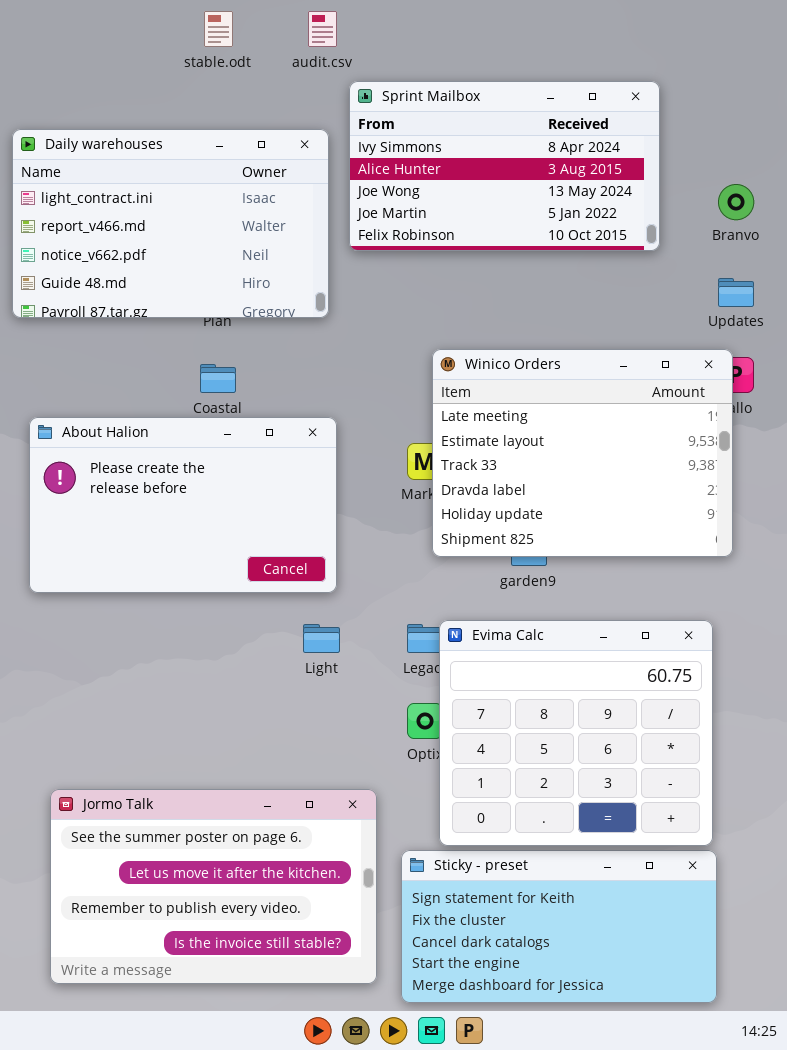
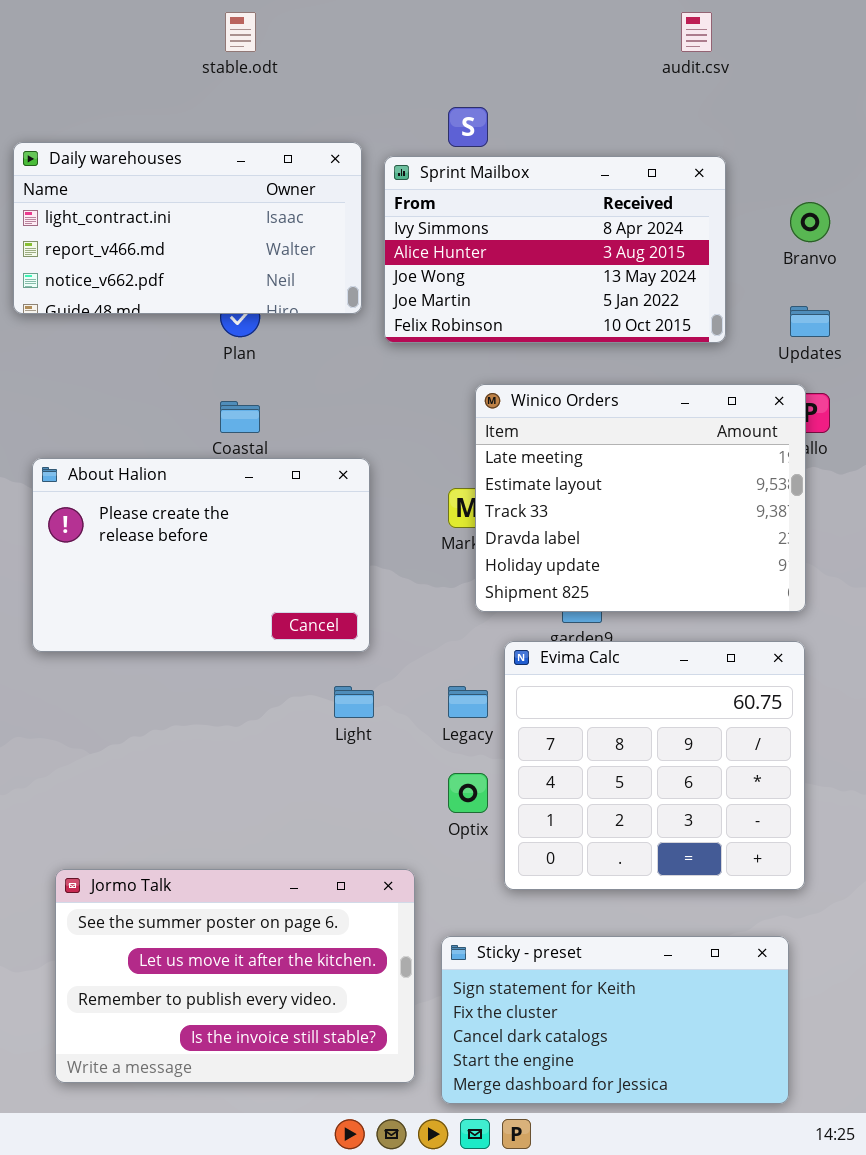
audit.csv: [308,11,337,47] -> [681,12,712,52], moved
Sprint Mailbox: [349,81,660,251] -> [384,156,726,343], moved
Daily warehouses: [12,129,329,318] -> [13,142,362,314], resized
Evima Calc: [439,620,713,846] -> [504,641,805,890], moved

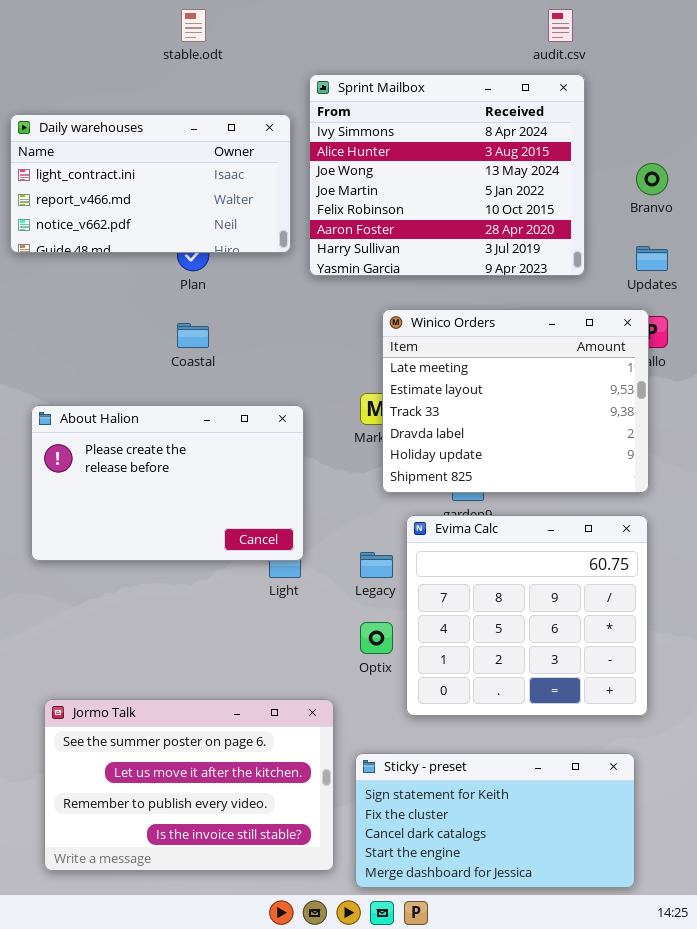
Sprint Mailbox: [384,156,726,343] -> [309,74,585,276], resized
About Halion: [32,458,370,652] -> [31,405,304,561], moved

